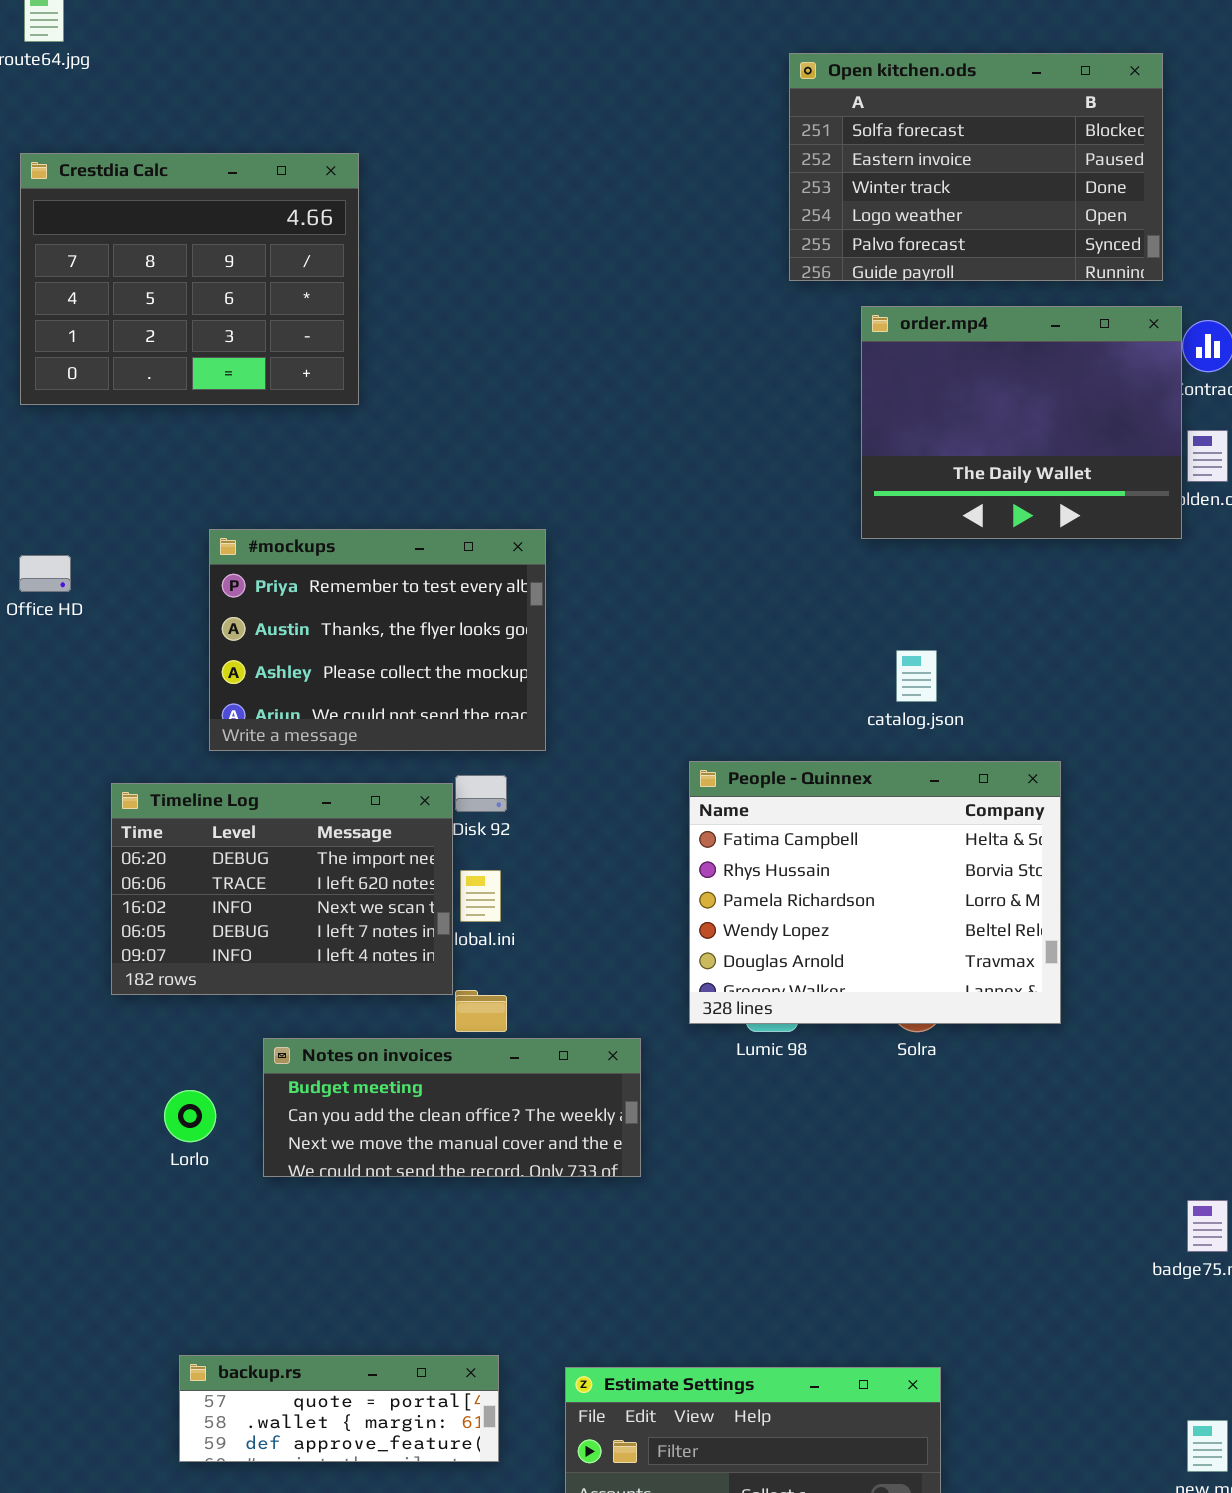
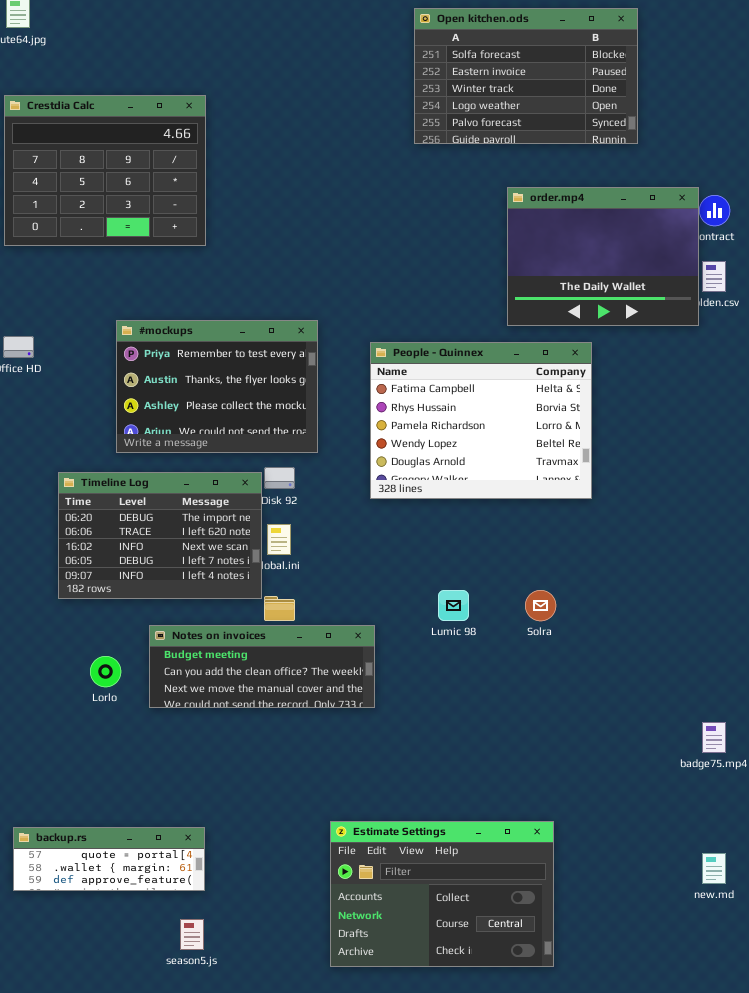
Open kitchen.ods: [789,53,1163,281] -> [414,8,638,144], moved
People - Quinnex: [689,761,1061,1024] -> [370,342,592,499], moved
backup.rs: [179,1355,499,1462] -> [13,827,205,891], moved

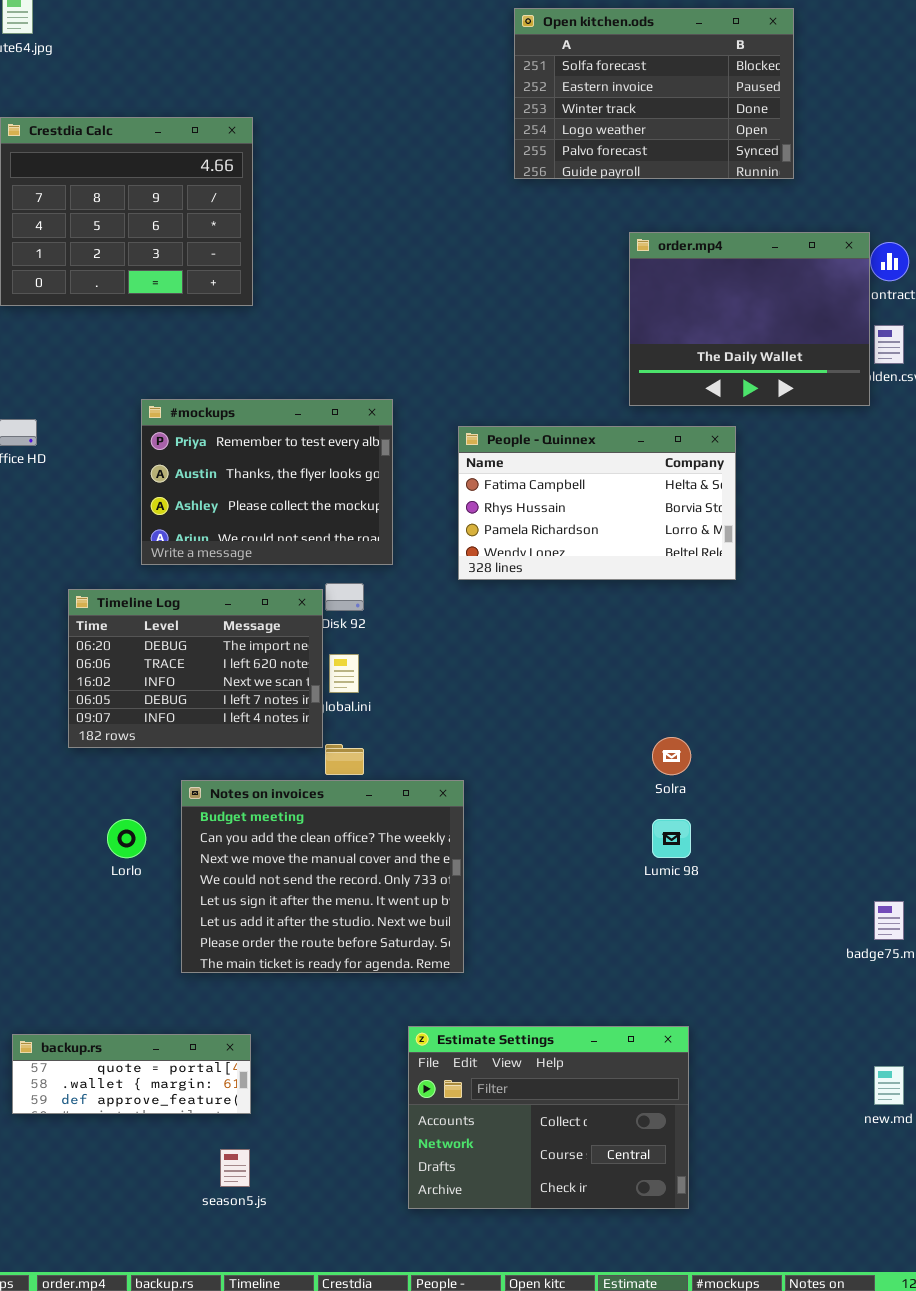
People - Quinnex: [370,342,592,499] -> [458,426,736,580], resized
Lumic 98: [438,590,469,621] -> [652,819,691,858], moved
Notes on invoices: [149,625,375,708] -> [181,780,464,973], resized

